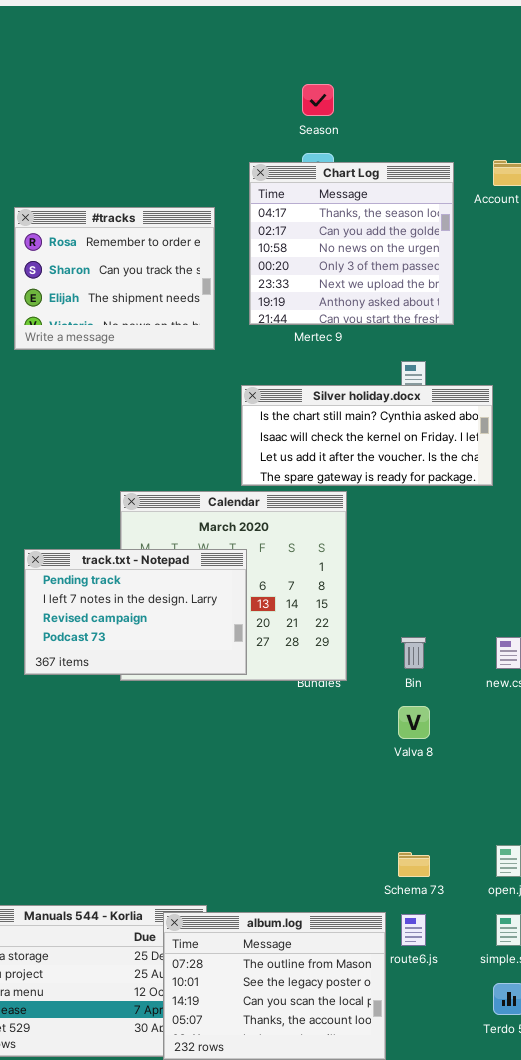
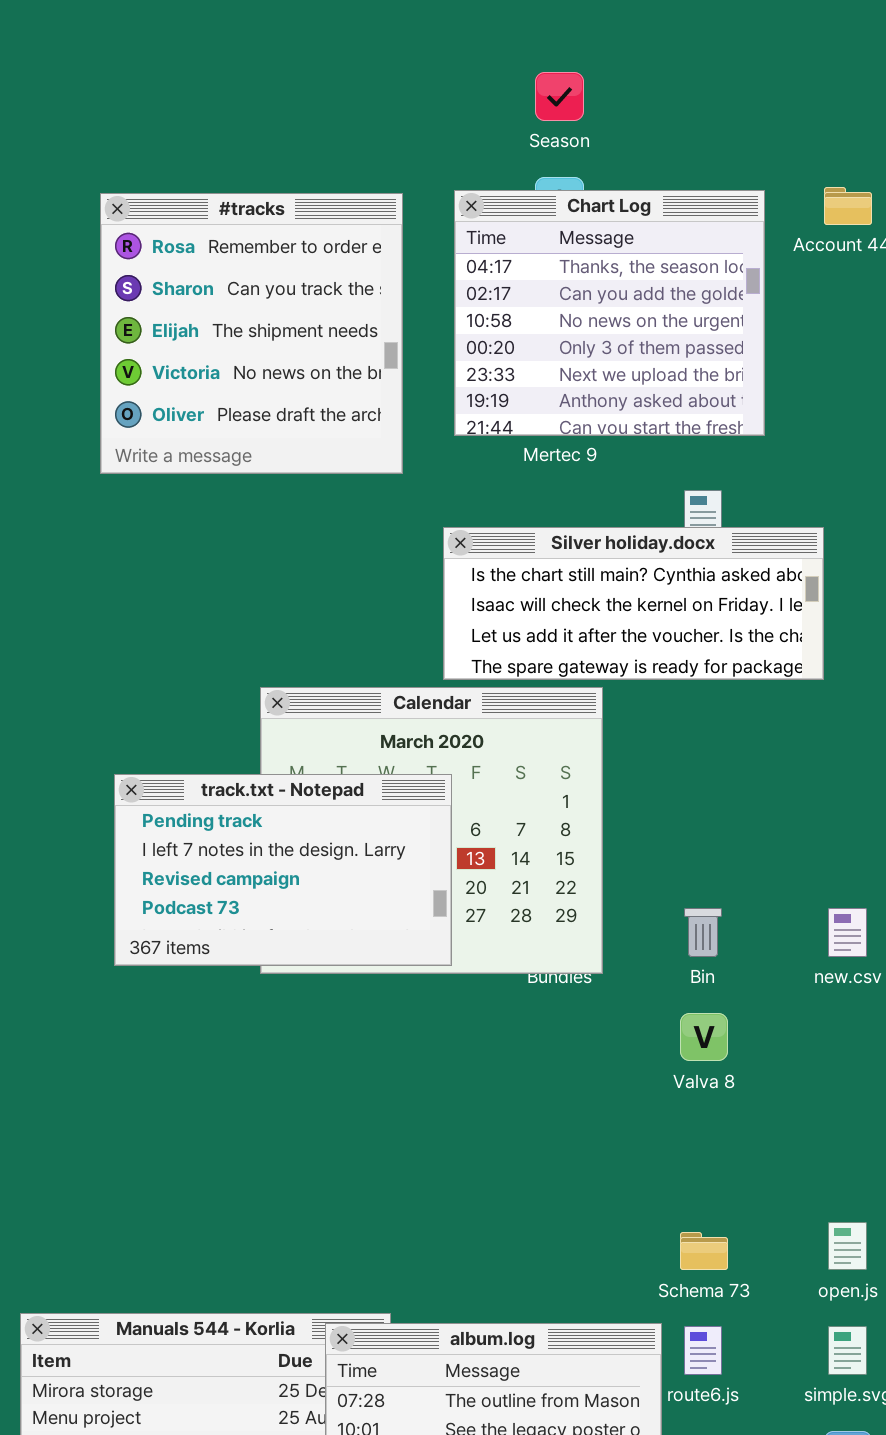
#tracks: [14,207,215,350] -> [100,193,403,474], resized

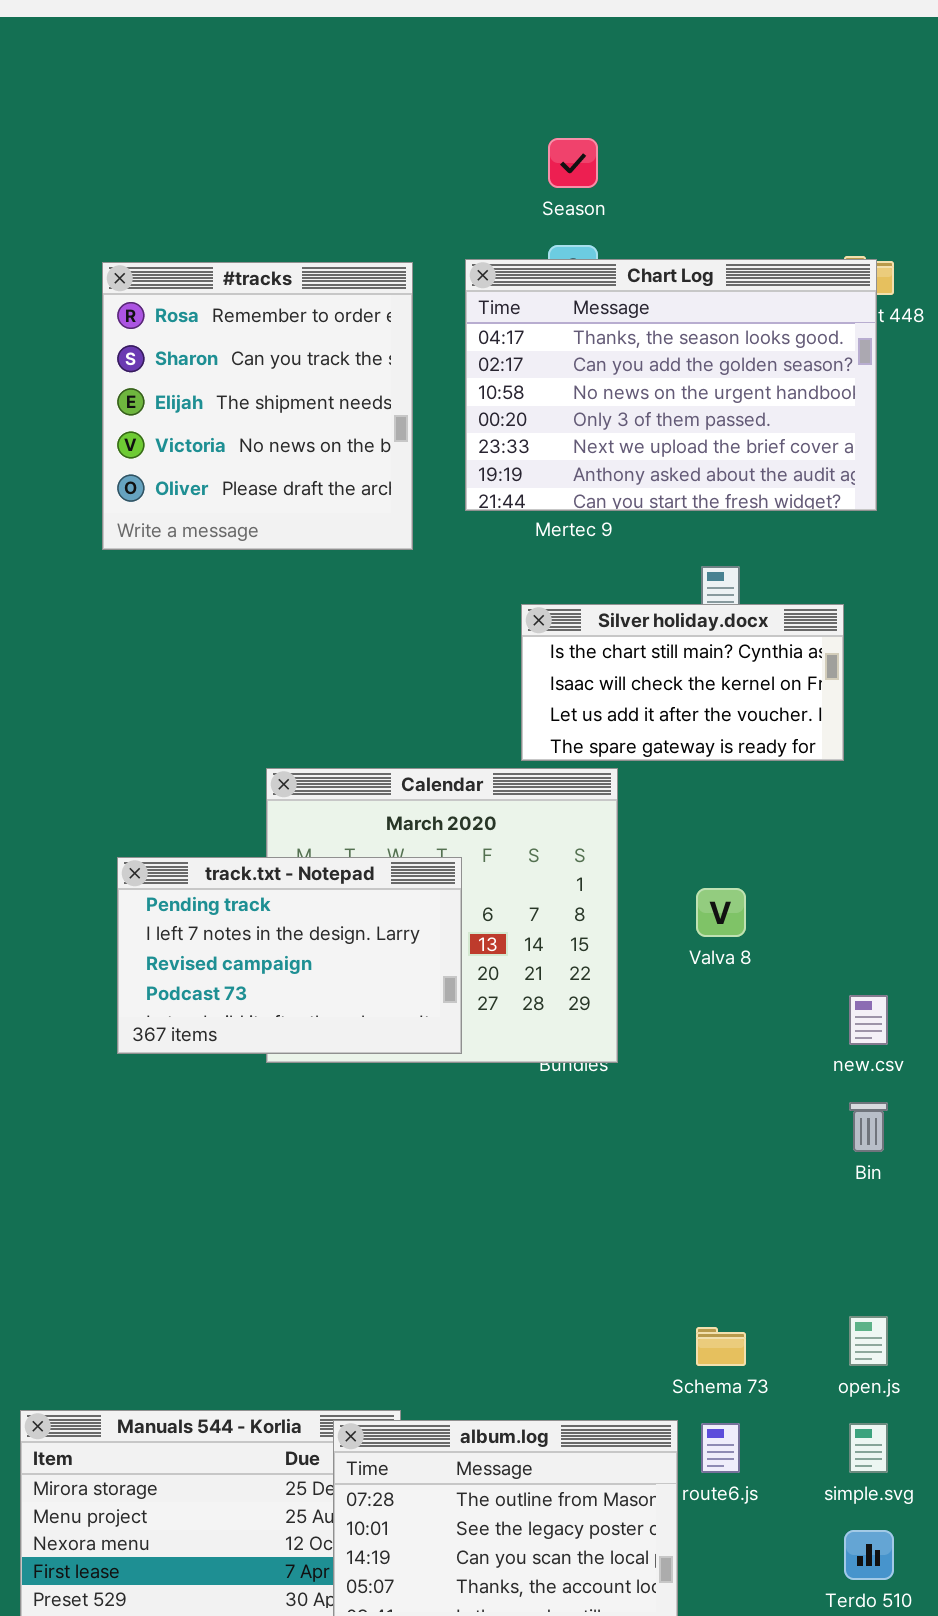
Chart Log: [454,190,765,436] -> [465,259,877,511], resized
Silver holiday.docx: [443,527,824,680] -> [521,604,844,761], resized
Bin: [684,908,722,957] -> [849,1102,888,1152], moved
Valva 8: [680,1013,728,1061] -> [696,888,746,937], moved

